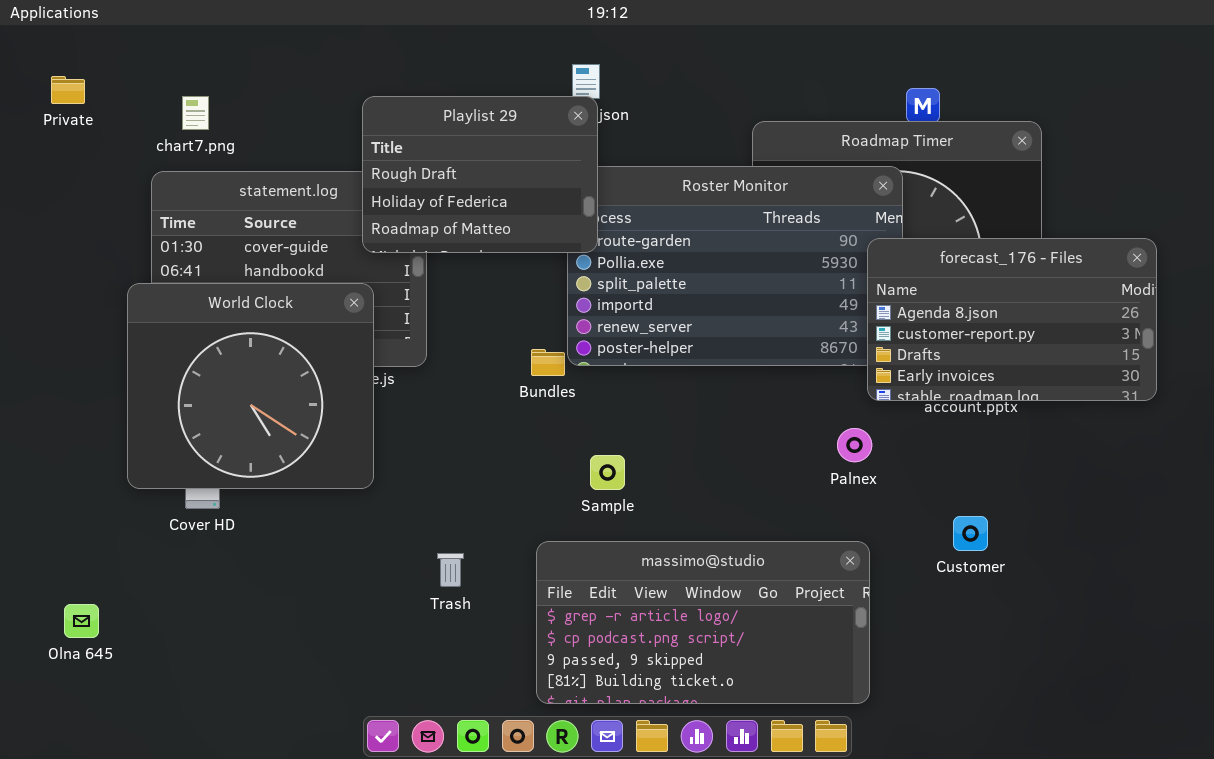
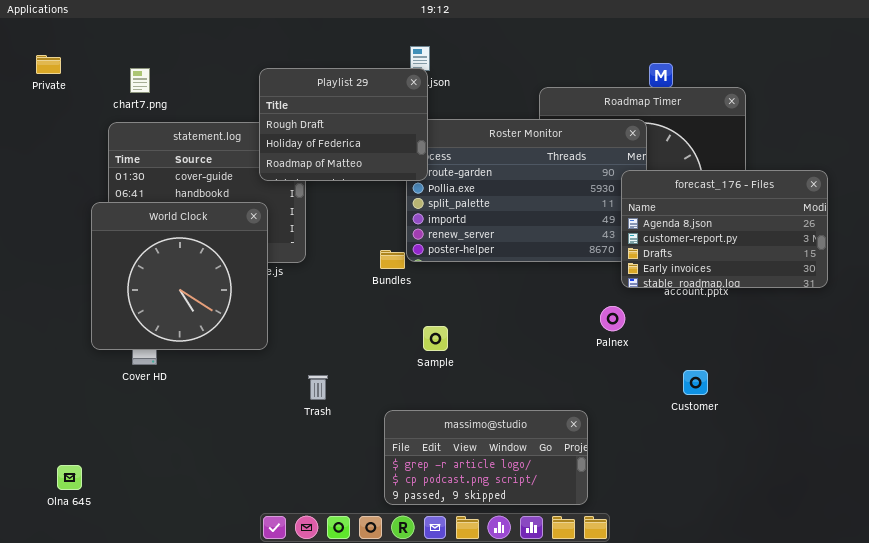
massimo@studio: [536,541,870,704] -> [384,410,588,505], resized
Trash: [437,553,464,587] -> [308,375,328,400], moved
Olna 645: [64,604,99,638] -> [57,465,82,490], moved

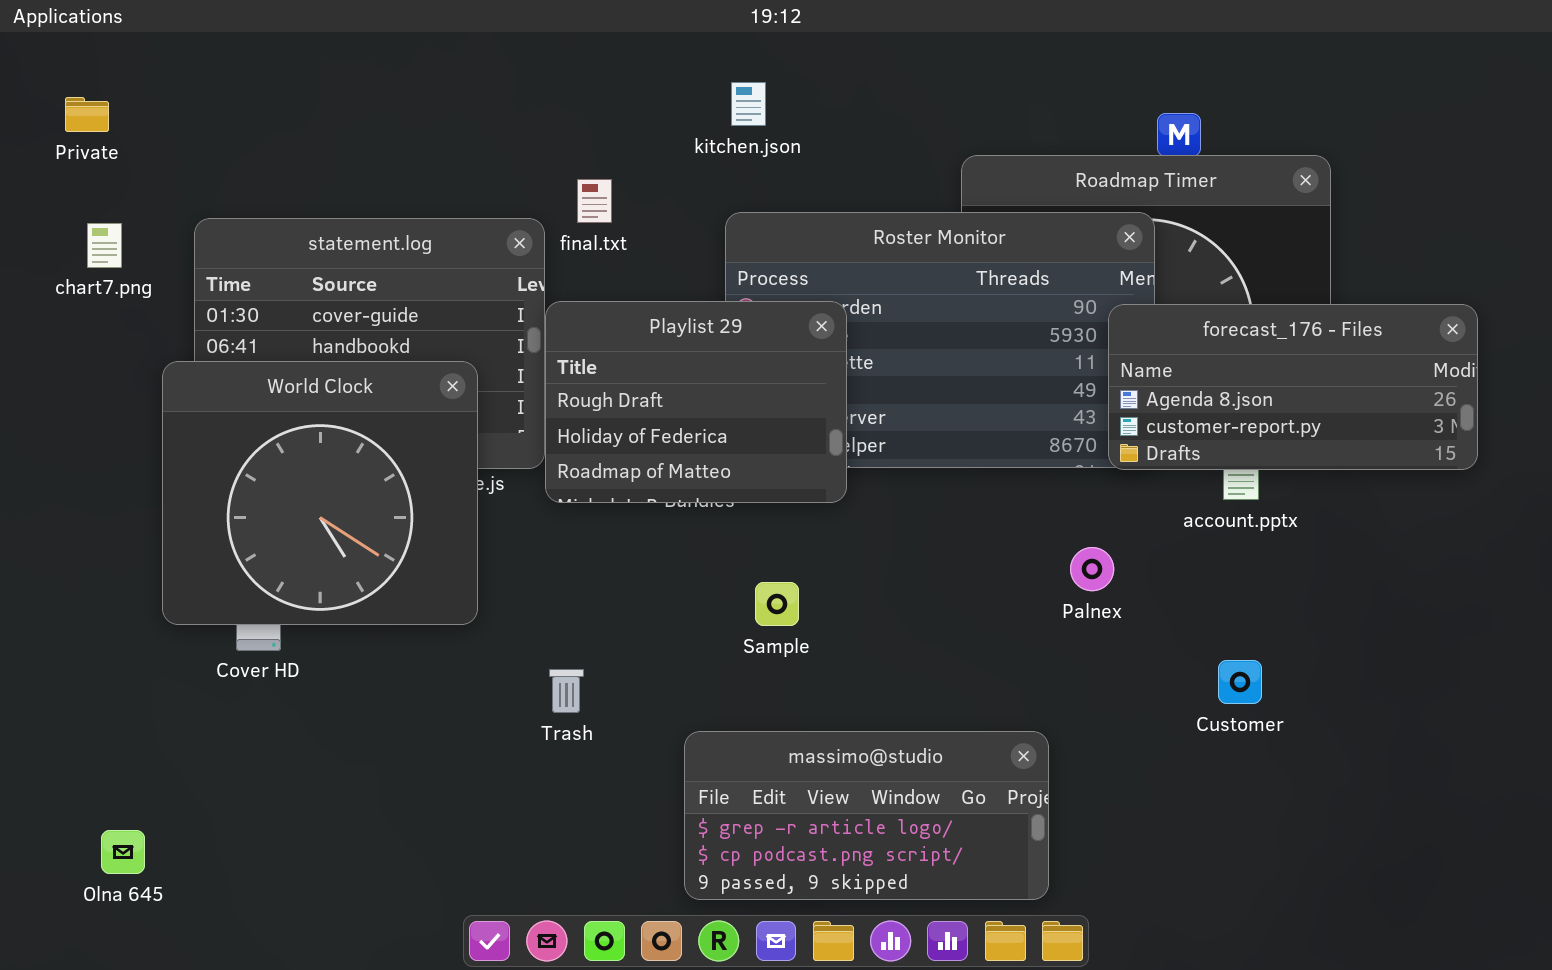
chart7.png: [130,68,150,93] -> [87,223,122,268], moved
Playlist 29: [259,68,428,181] -> [545,301,847,503], moved
forecast_176 - Files: [621,170,828,288] -> [1108,304,1478,470], resized

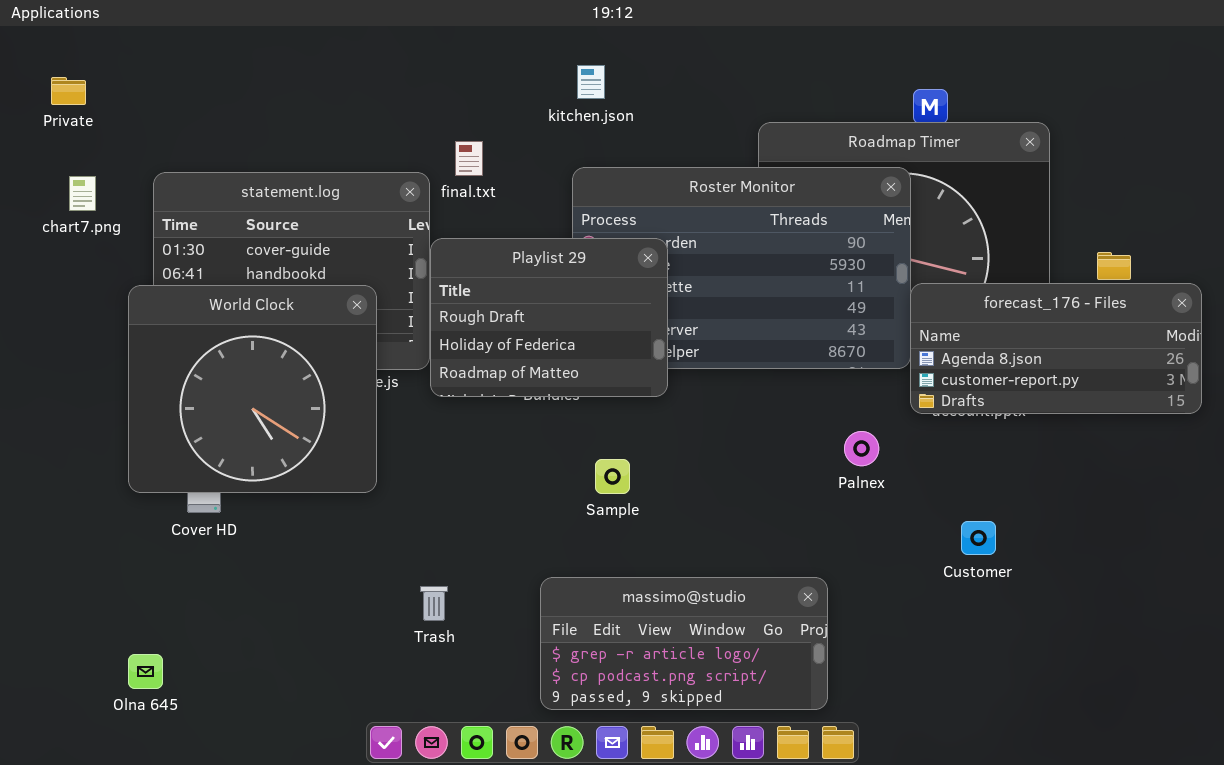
forecast_176 - Files: [1108,304,1478,470] -> [910,283,1202,414], moved
Trash: [549,669,584,713] -> [420,586,448,621], moved
Olna 645: [101,830,145,874] -> [128,654,163,689], moved

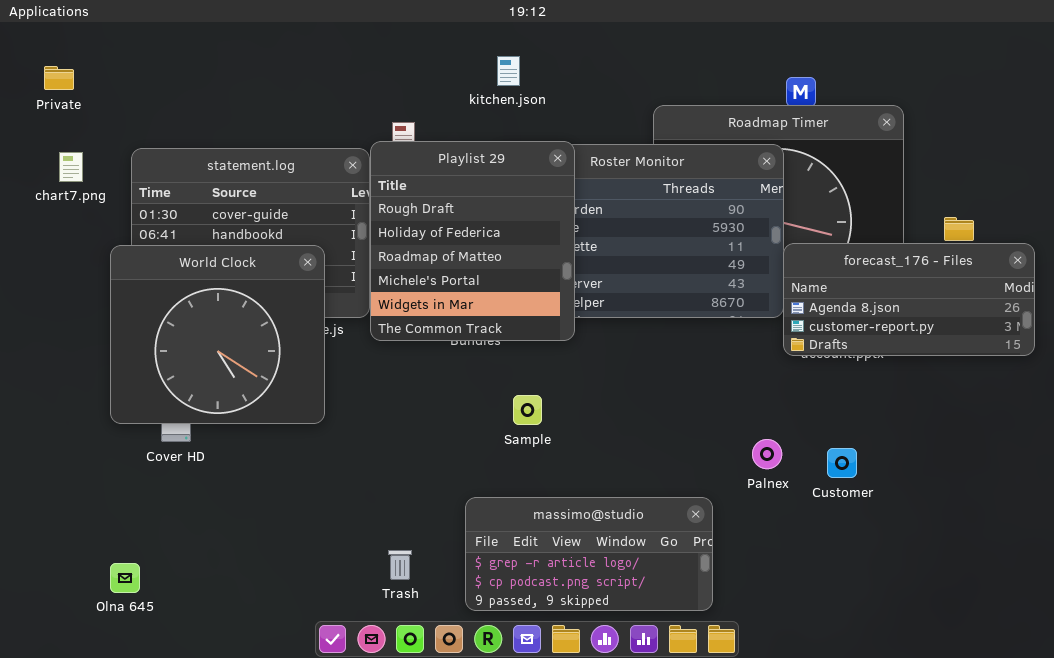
Playlist 29: [430,238,668,397] -> [370,141,575,341], resized
Palnex: [844,431,879,466] -> [752,439,782,469], moved
Trash: [420,586,448,621] -> [388,550,412,580], moved

